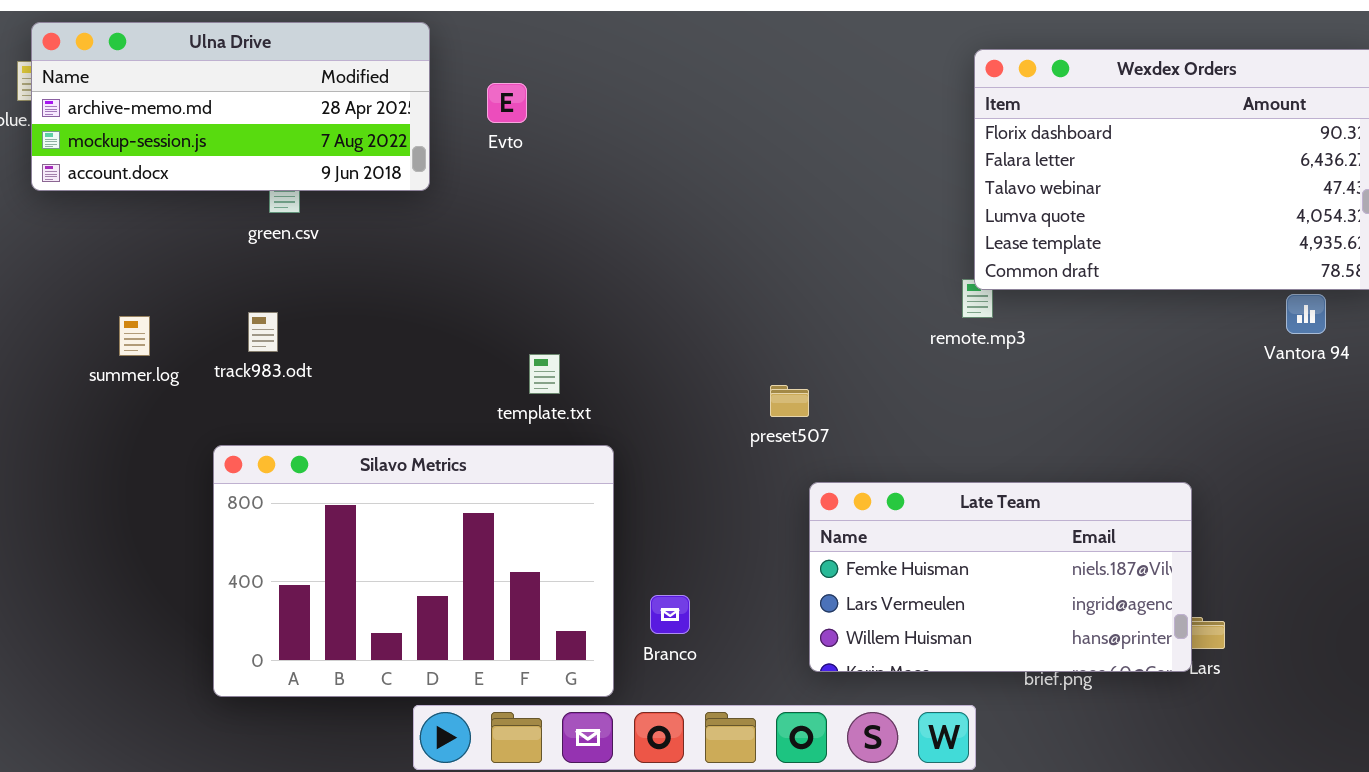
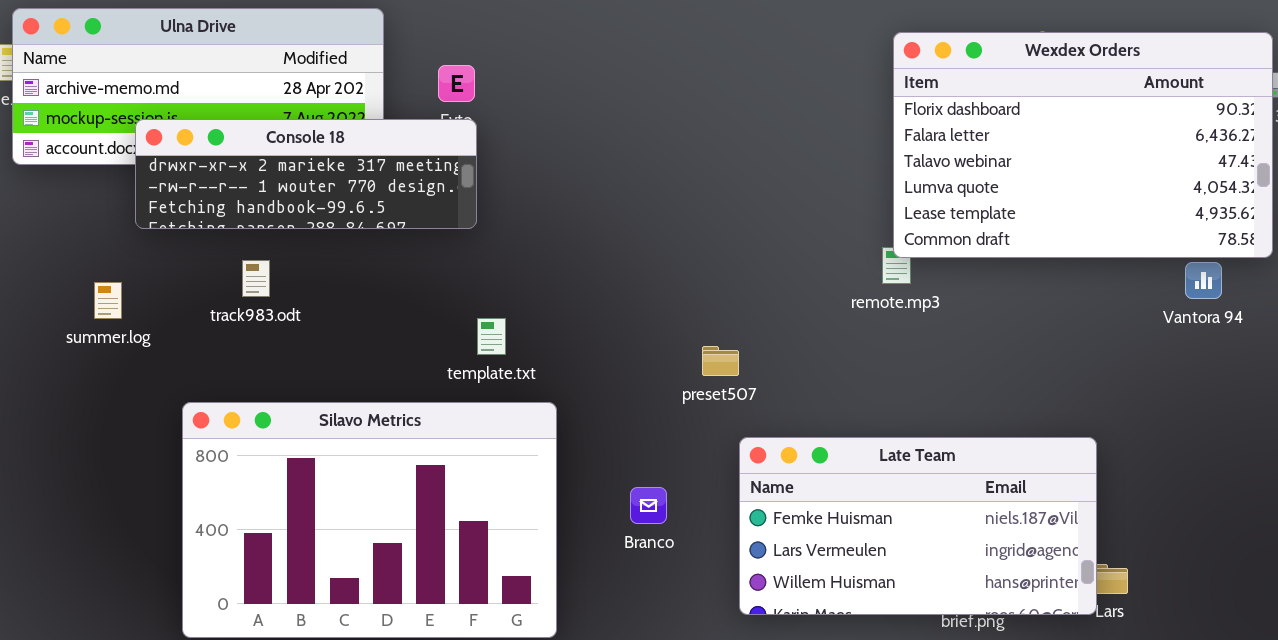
Console 18: none -> [135,119,477,229], opened
track983.odt: [248,312,278,352] -> [242,260,270,297], moved
Branco: [650,595,690,634] -> [630,487,667,524], moved

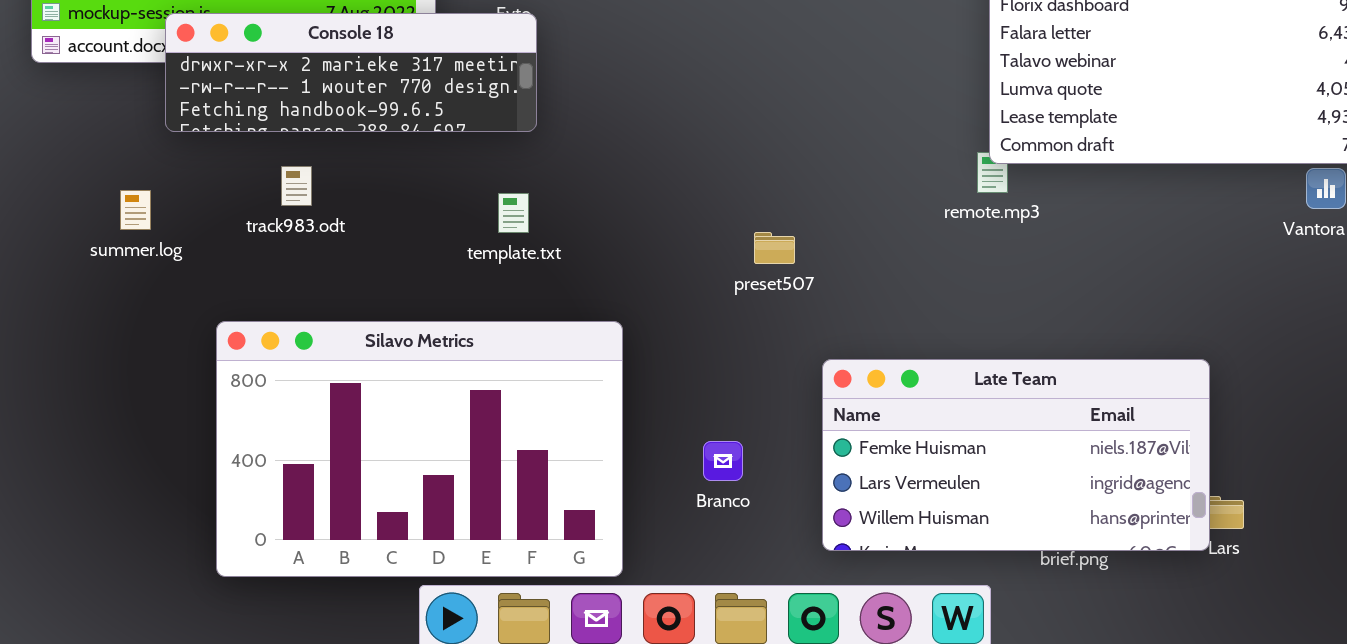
template.txt: [477,318,506,355] -> [498,193,529,233], moved
preset507: [702,346,739,376] -> [754,232,795,264], moved
Branco: [630,487,667,524] -> [703,441,743,481], moved

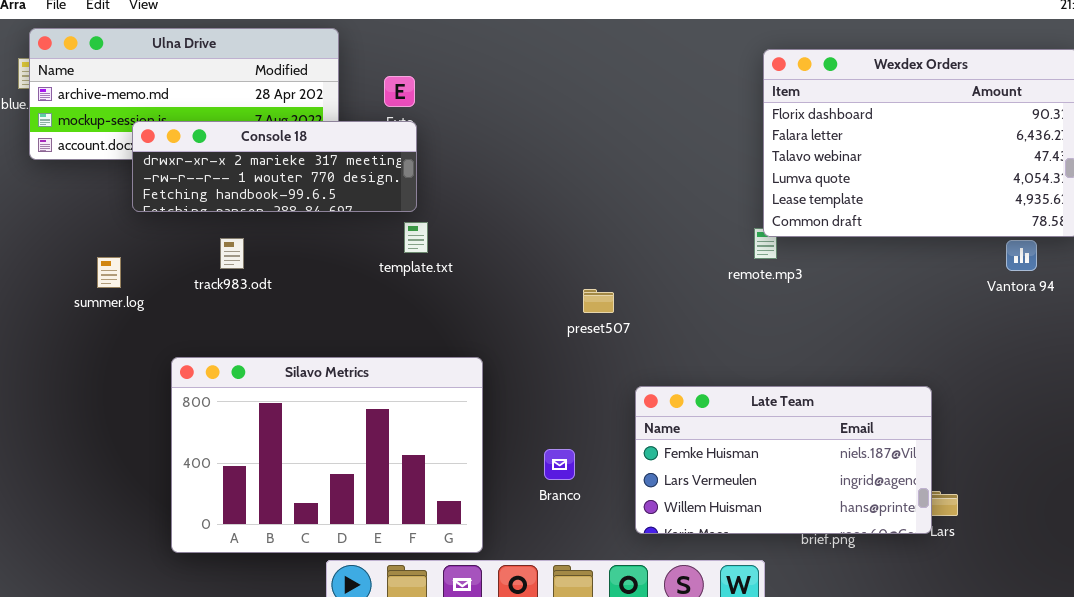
template.txt: [498,193,529,233] -> [404,222,428,253], moved

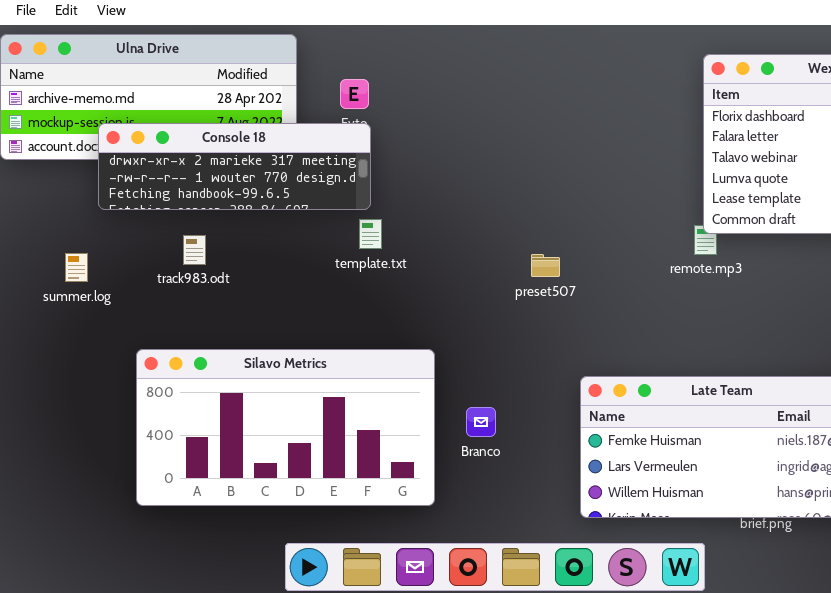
preset507: [583,289,614,313] -> [531,254,560,277], moved
Silavo Metrics: [171,357,483,553] -> [136,349,435,506], resized
Branco: [544,449,575,480] -> [466,407,496,437], moved

